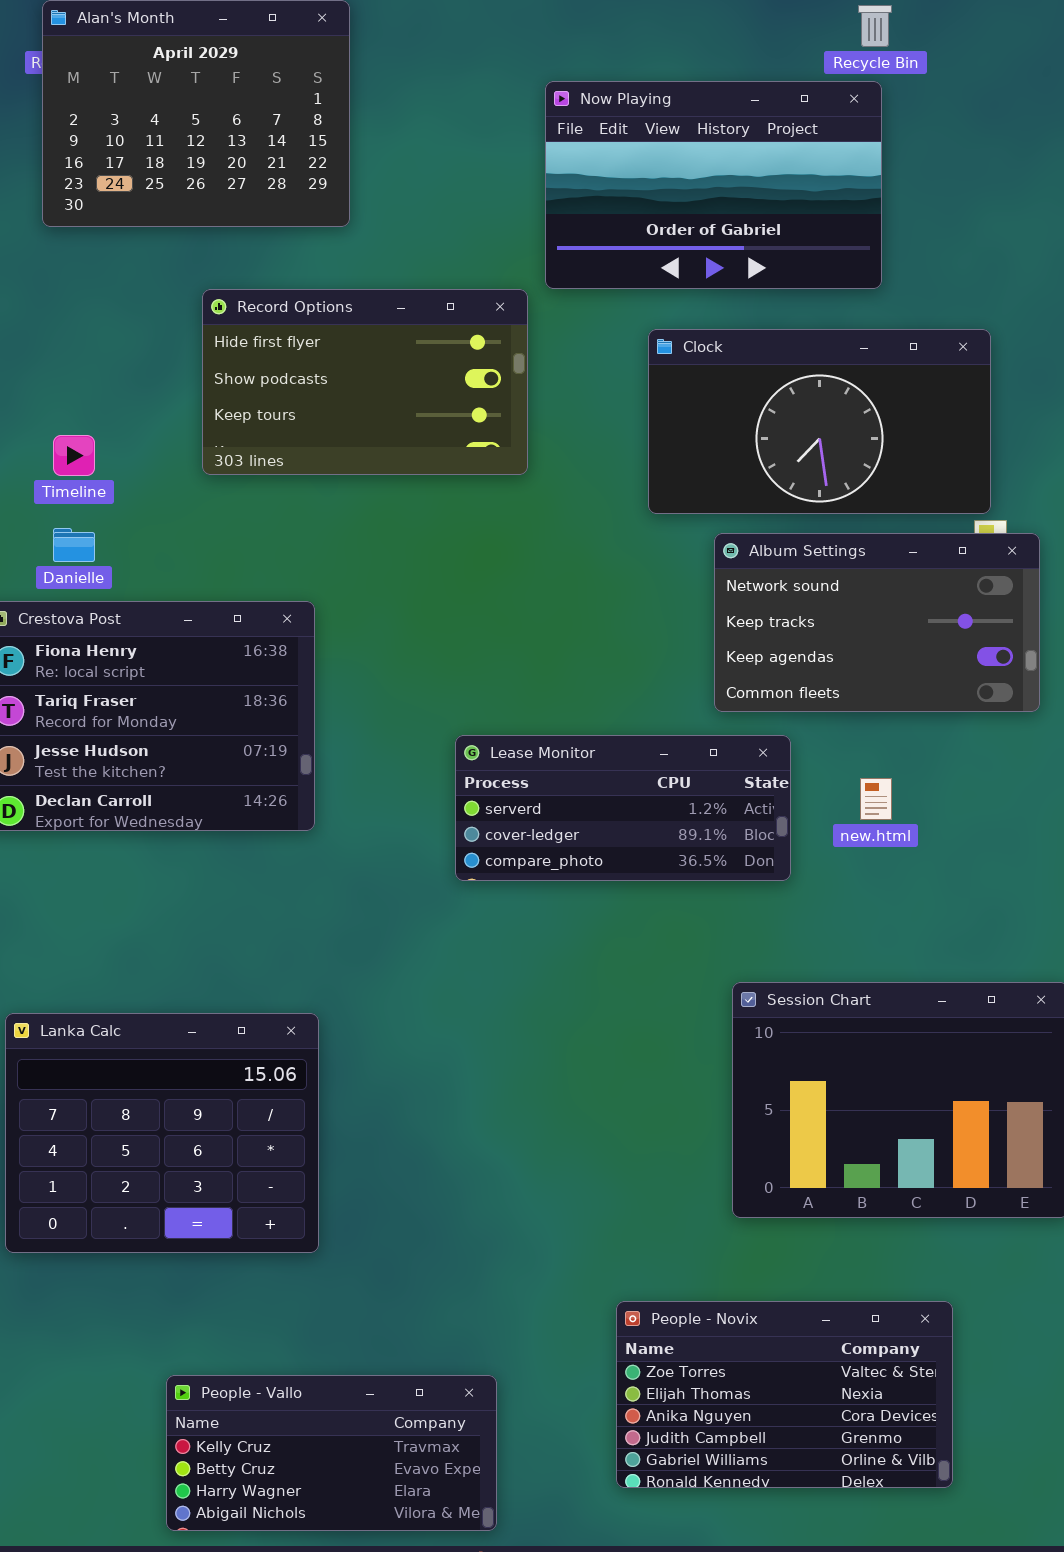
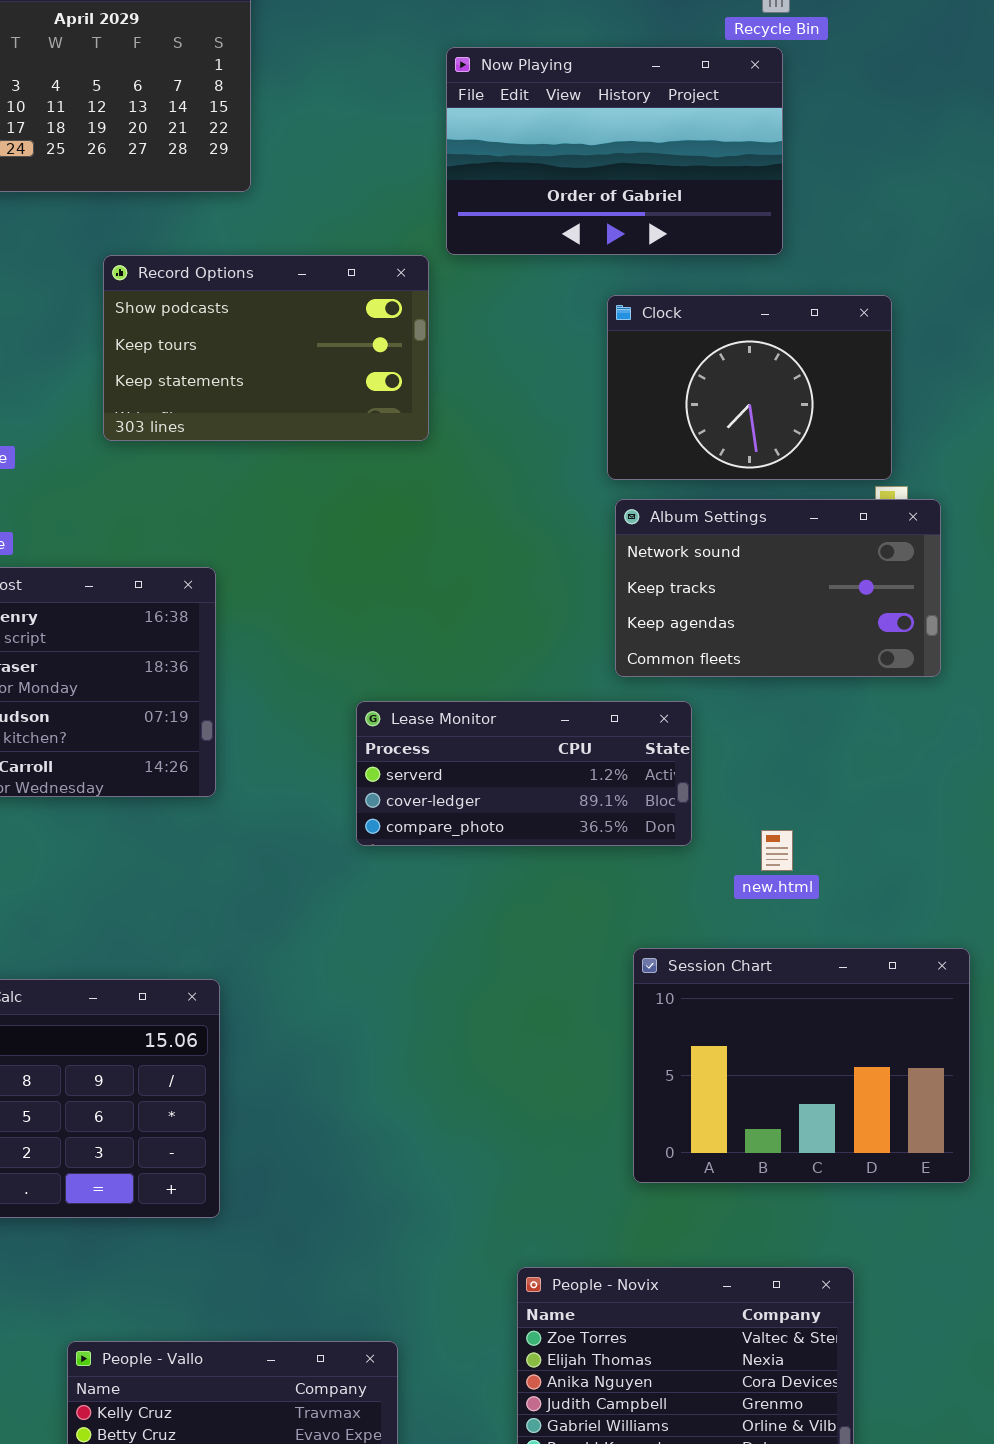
Record Options: [202,289,528,475] -> [103,255,429,441], scrolled down 1 row
Clock: [648,329,991,514] -> [607,295,892,480], resized
new.html: [860,778,892,820] -> [761,830,793,871], moved

